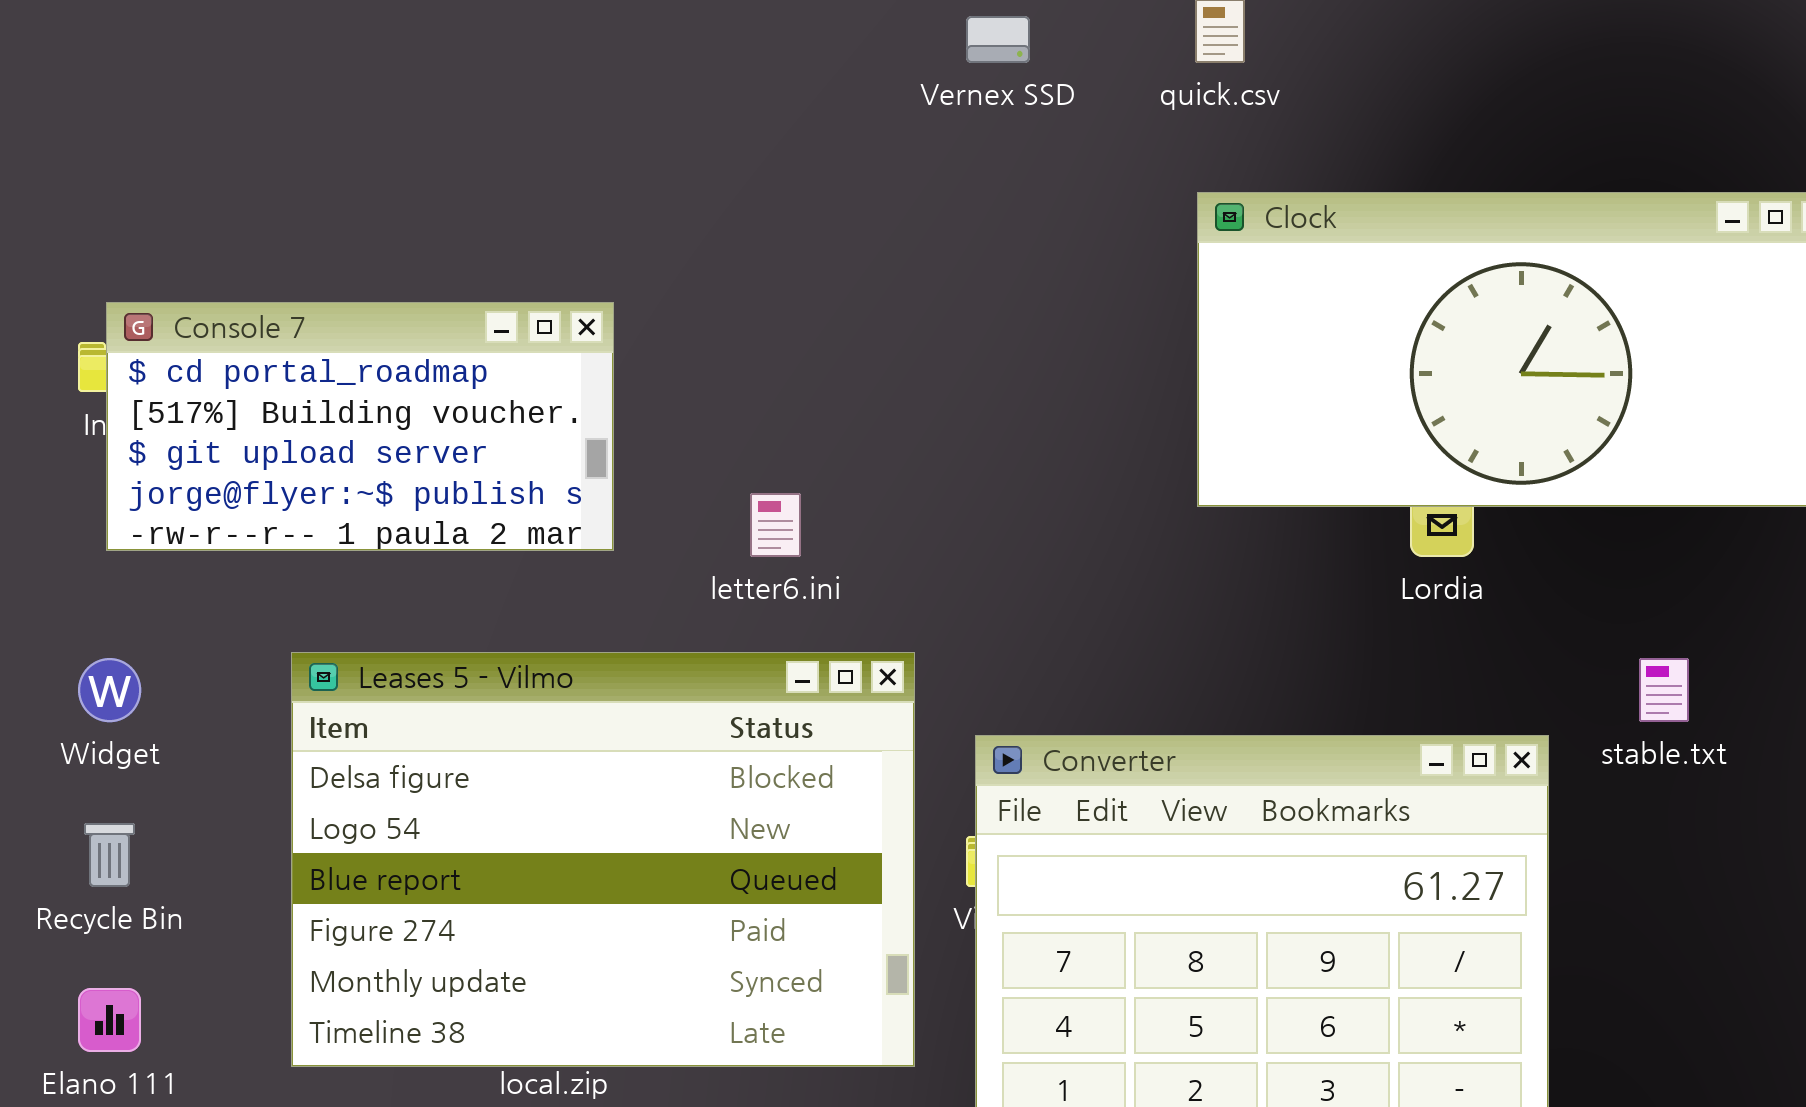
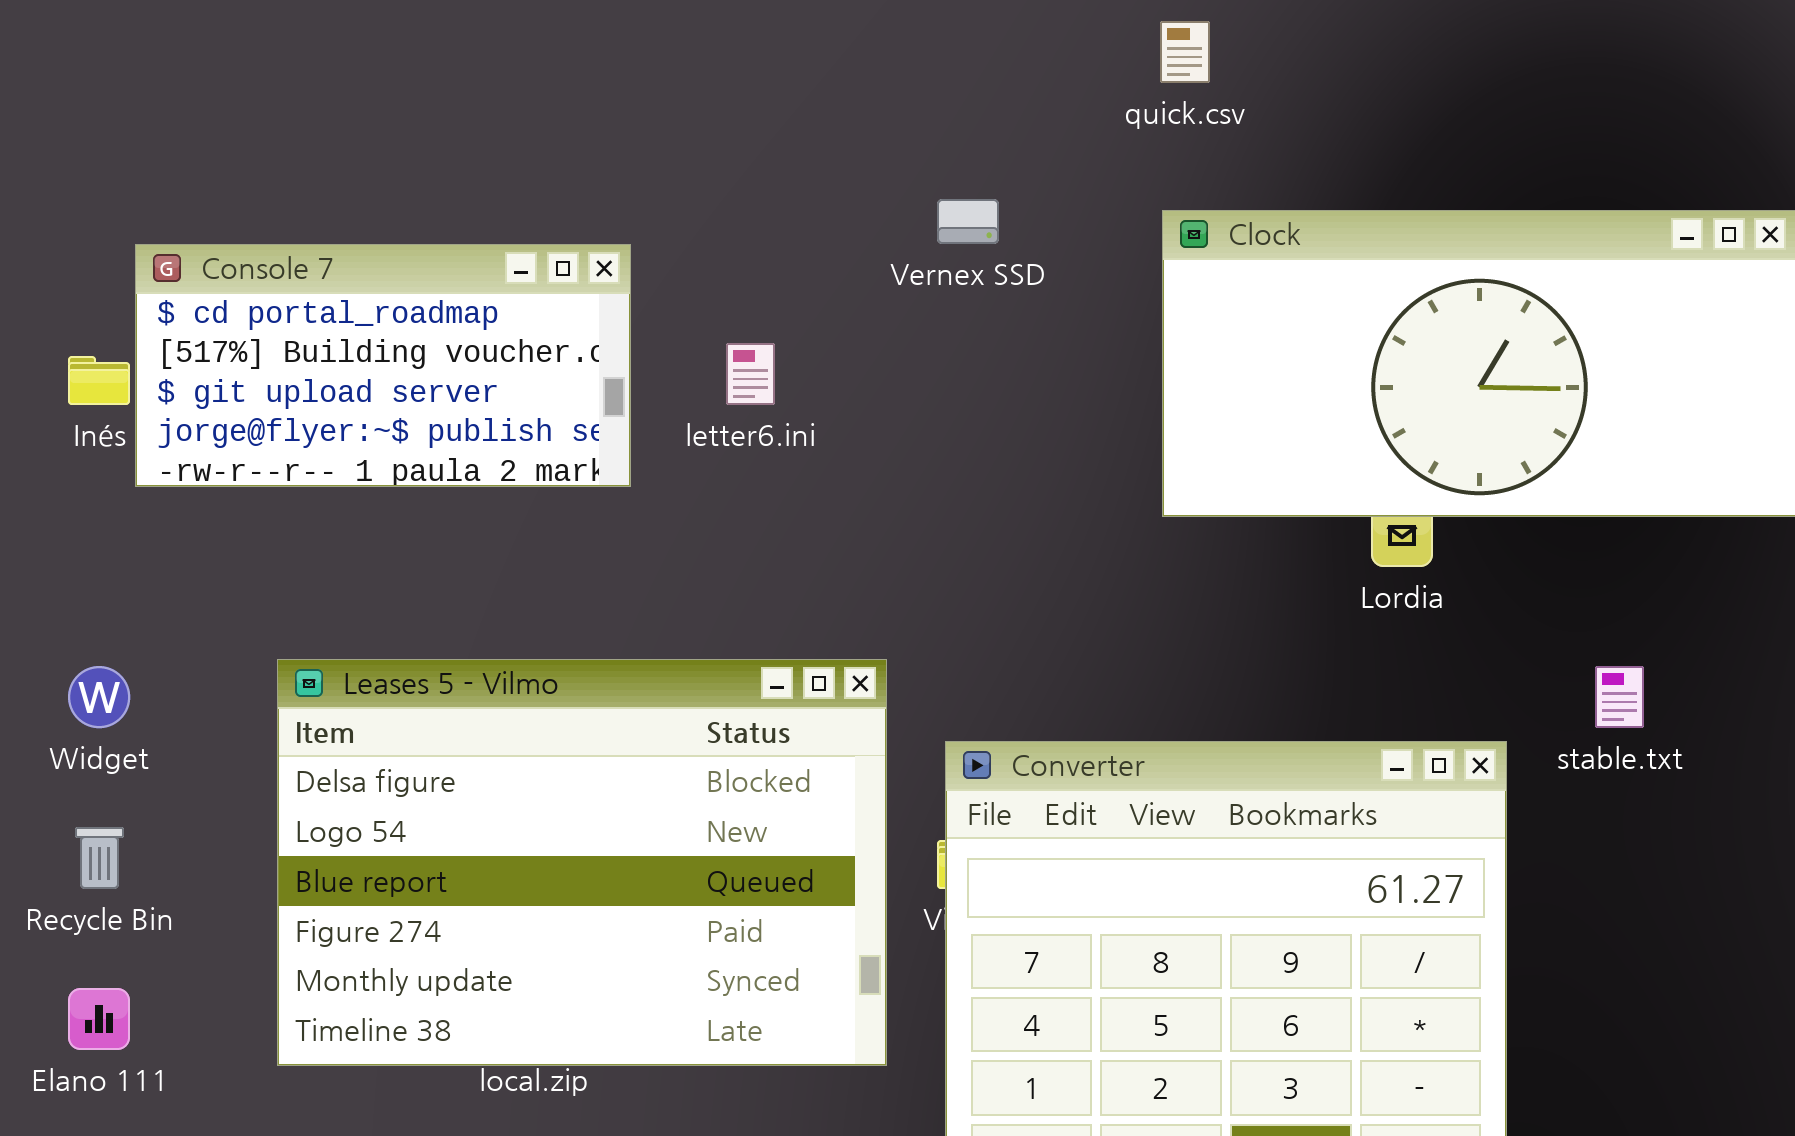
Vernex SSD: [966,16,1030,63] -> [937,199,999,244], moved
Console 7: [106,302,614,551] -> [135,244,631,487], moved
letter6.ini: [750,493,801,557] -> [726,343,775,405], moved

